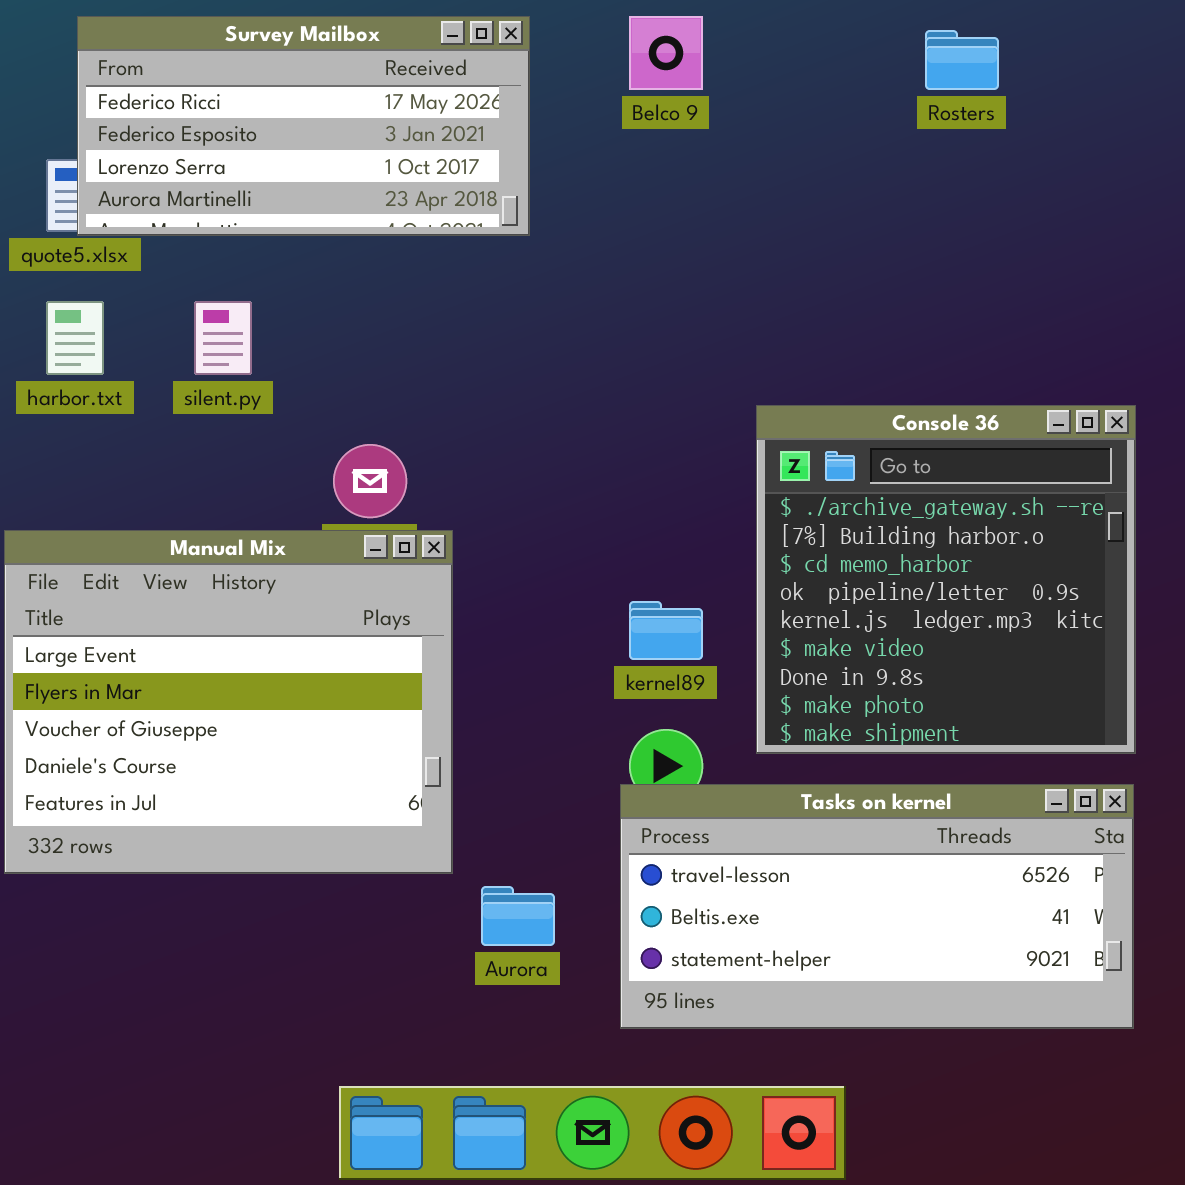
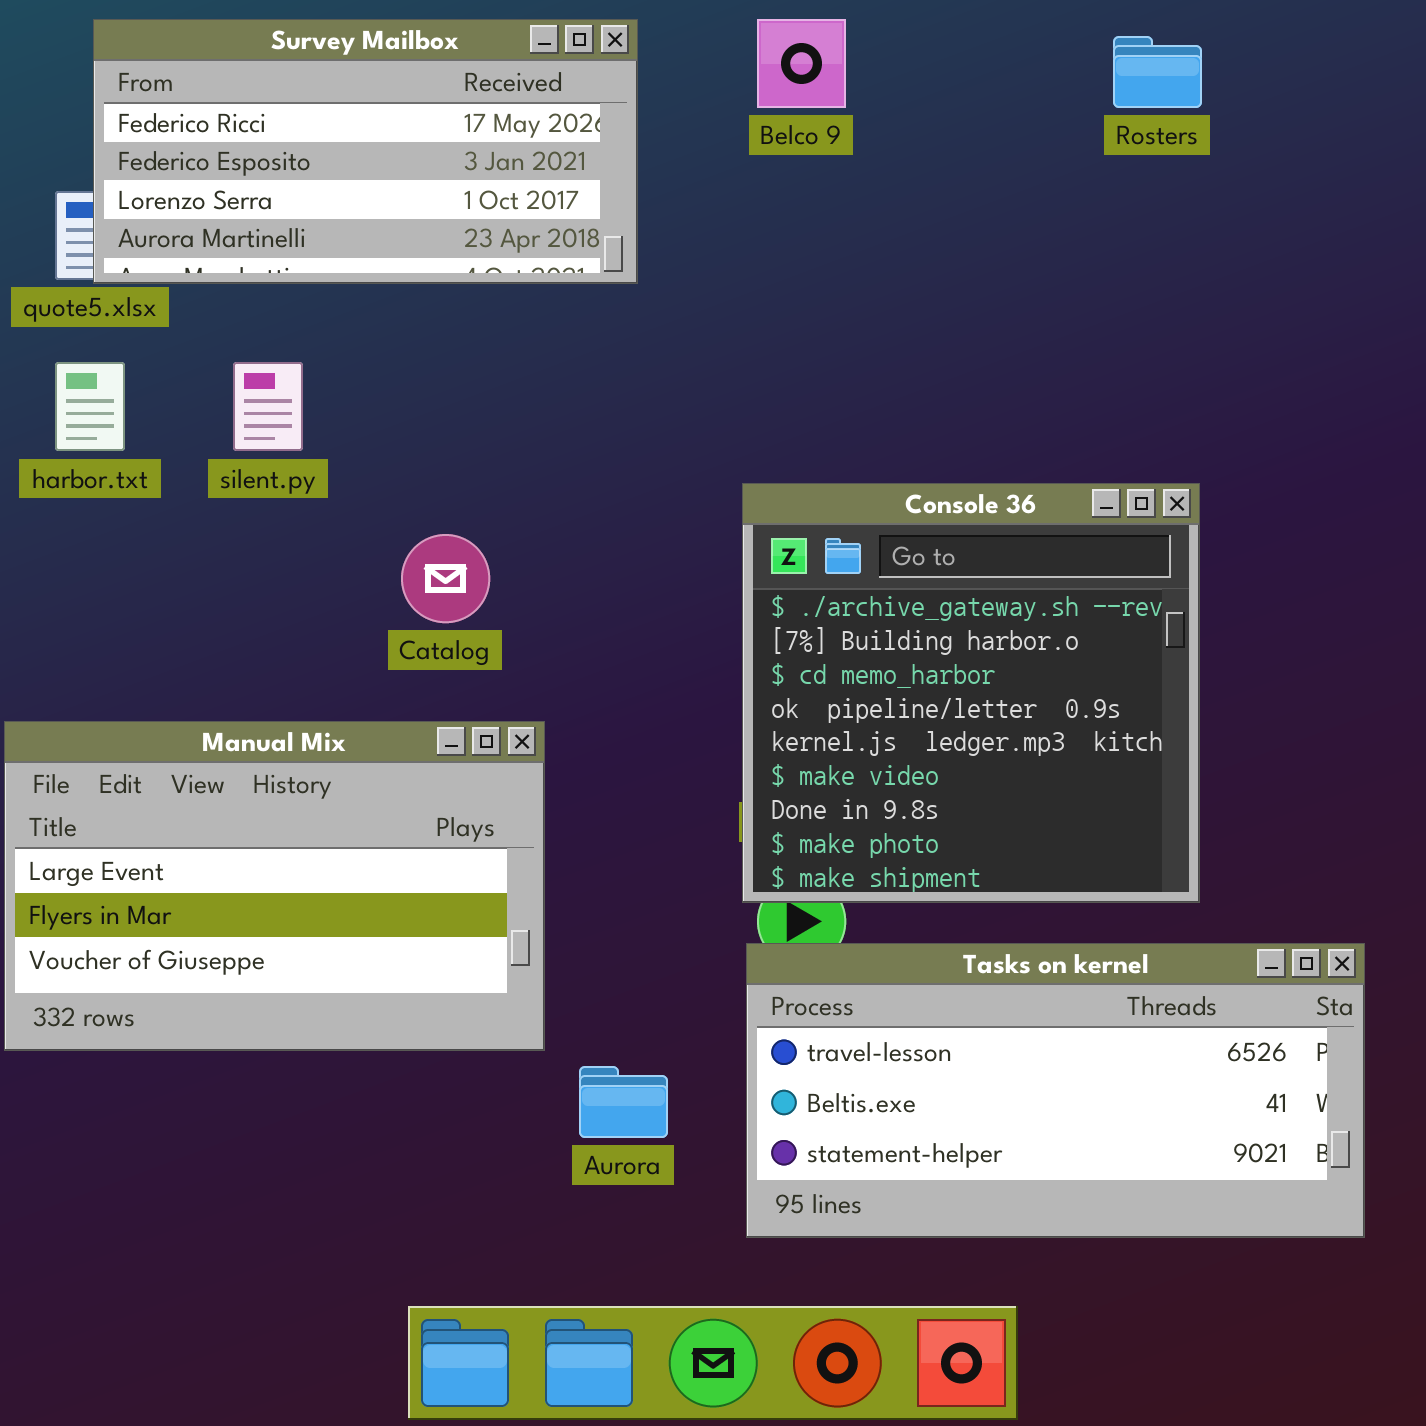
Console 36: [756,405,1136,754] -> [742,483,1200,903], moved
Manual Mix: [4,530,453,874] -> [4,721,545,1051], resized

